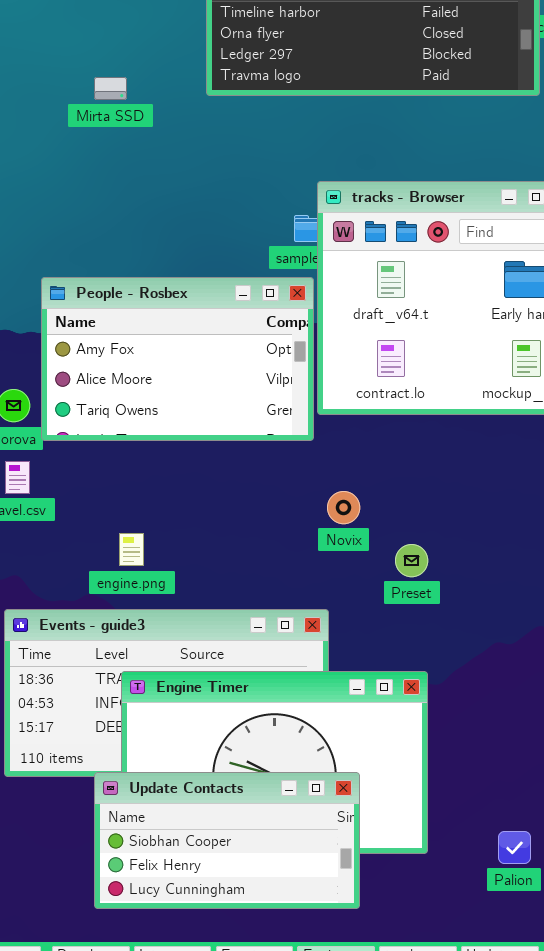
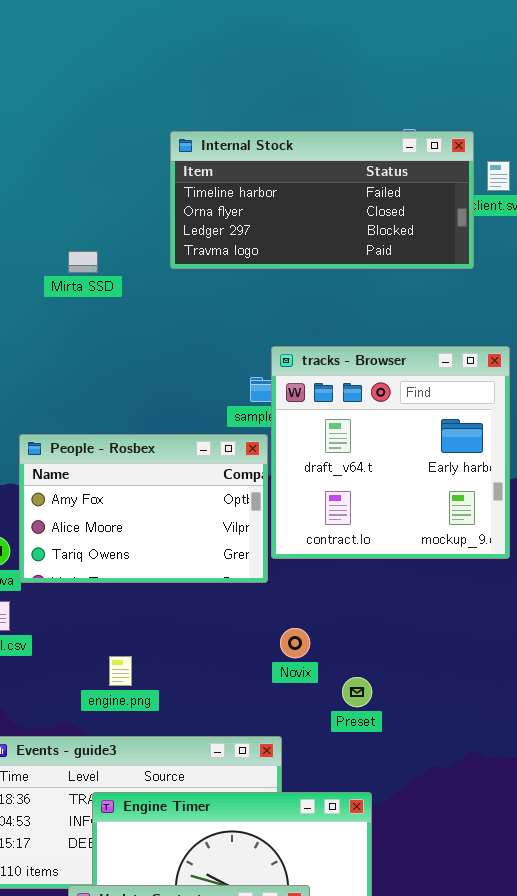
engine.png: [119,533,144,566] -> [109,656,132,686], moved

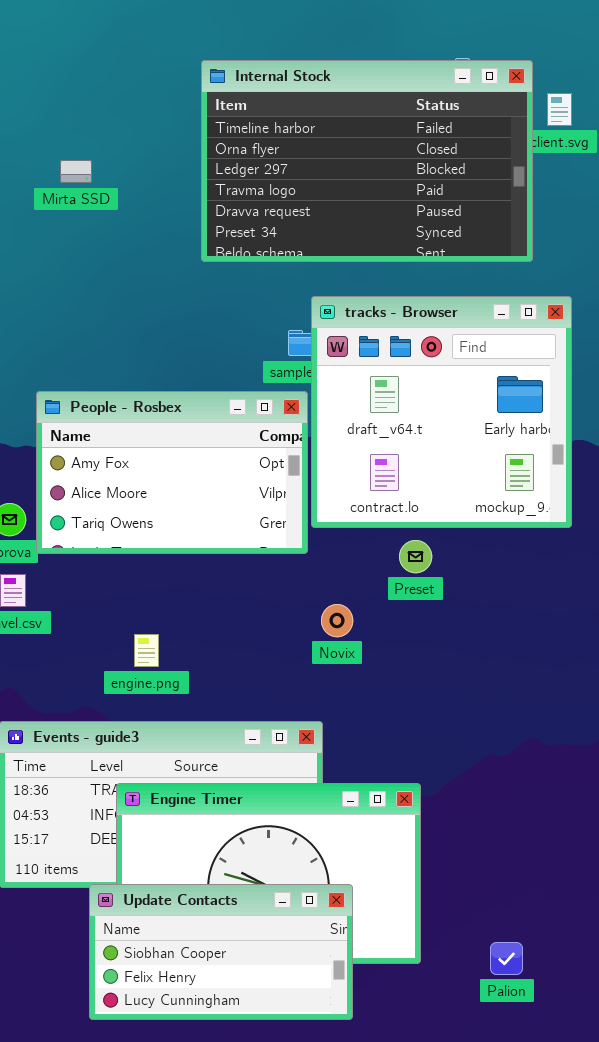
Internal Stock: [170,131,474,269] -> [201,60,533,262], resized
Mirta SSD: [68,251,98,273] -> [60,160,92,183], moved
Preset: [342,677,372,707] -> [399,540,432,573], moved

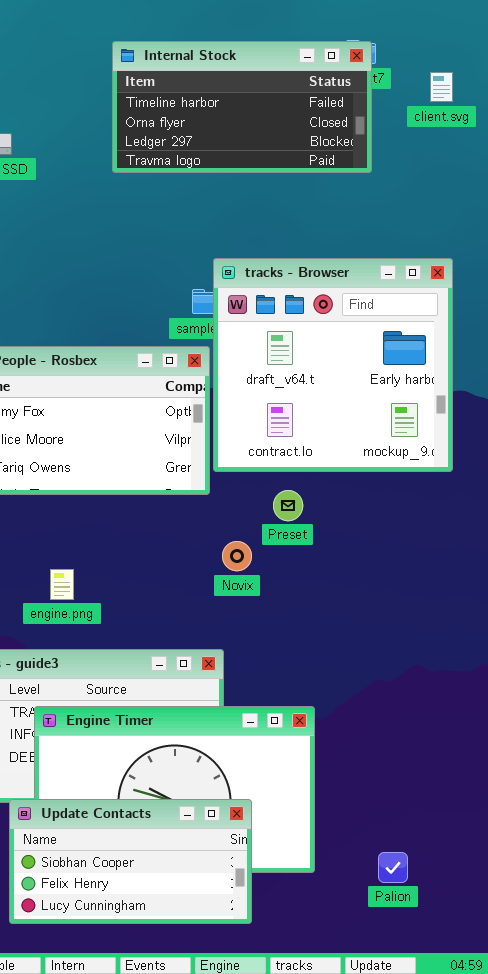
Internal Stock: [201,60,533,262] -> [112,41,372,173], resized
Preset: [399,540,432,573] -> [273,490,303,521], moved

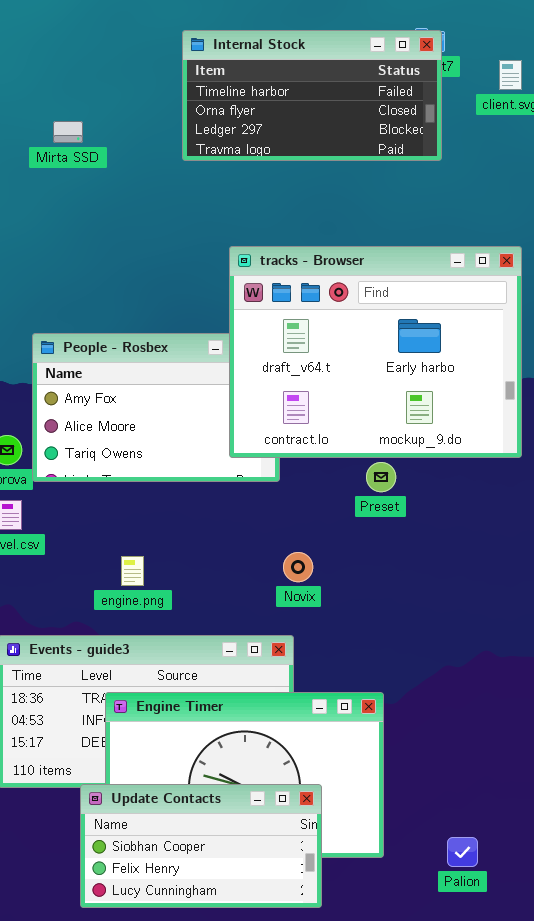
tracks - Browser: [213,258,453,472] -> [229,246,522,458], resized
Preset: [273,490,303,521] -> [366,462,396,492], moved
Novix: [222,541,252,571] -> [283,552,313,582], moved

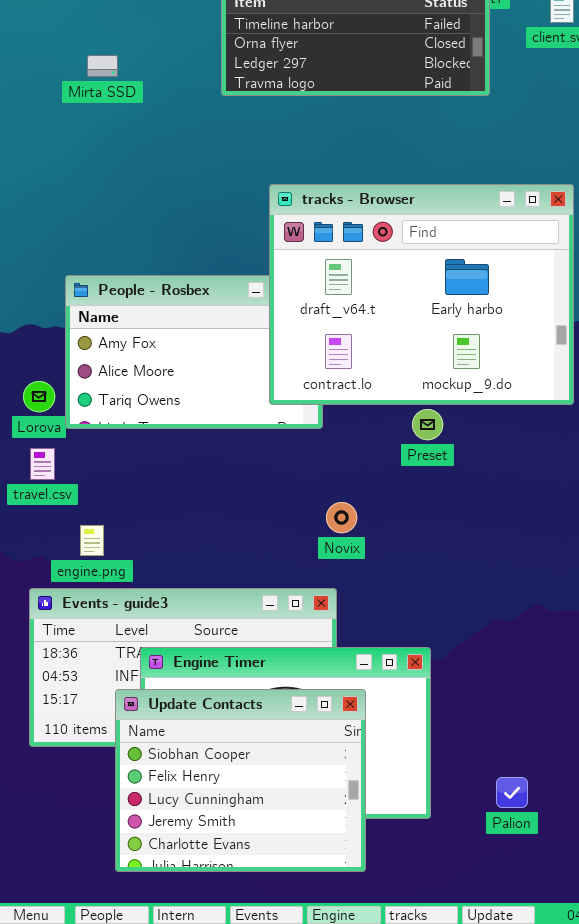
engine.png: [121,556,144,586] -> [80,525,104,556], moved
Update Contacts: [80,784,322,908] -> [115,689,366,872], resized
Palion: [447,837,478,867] -> [496,777,528,808], moved

